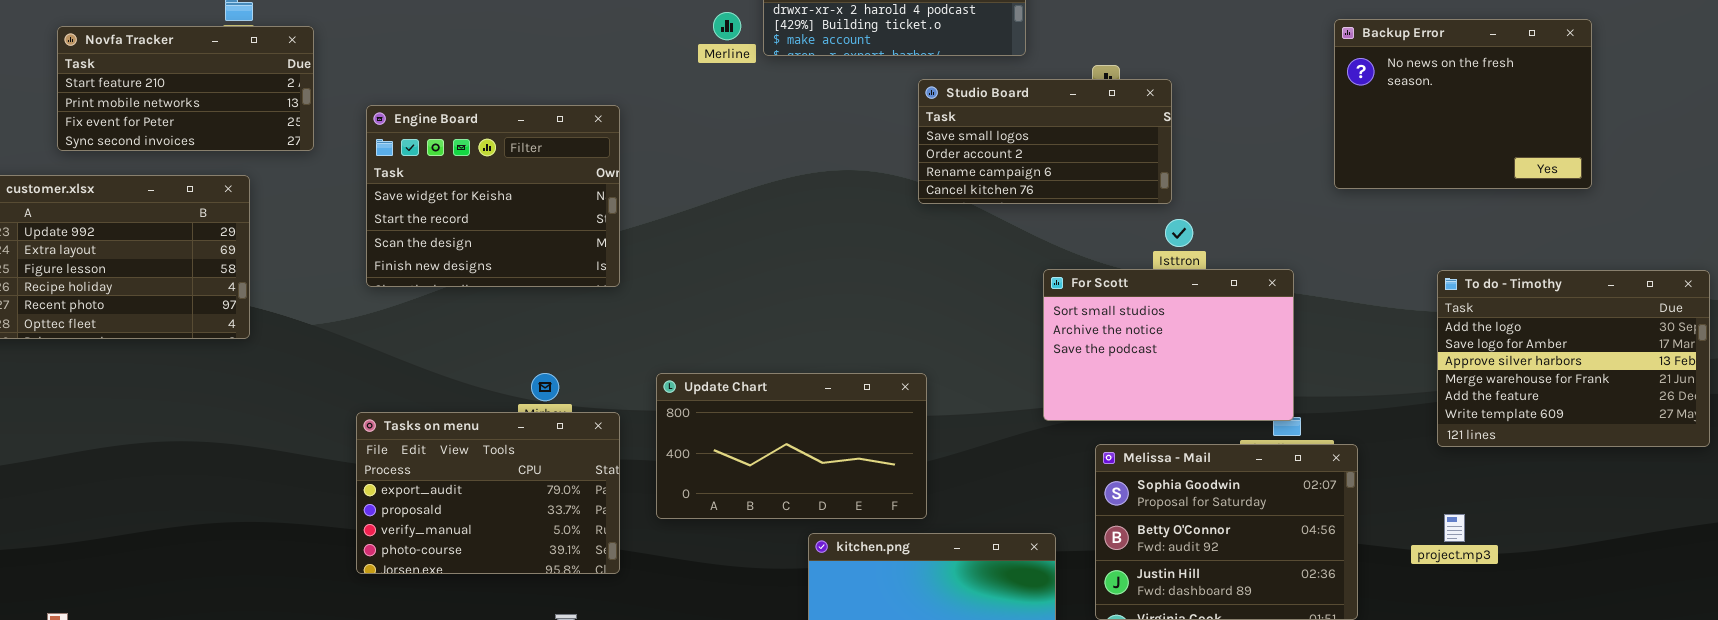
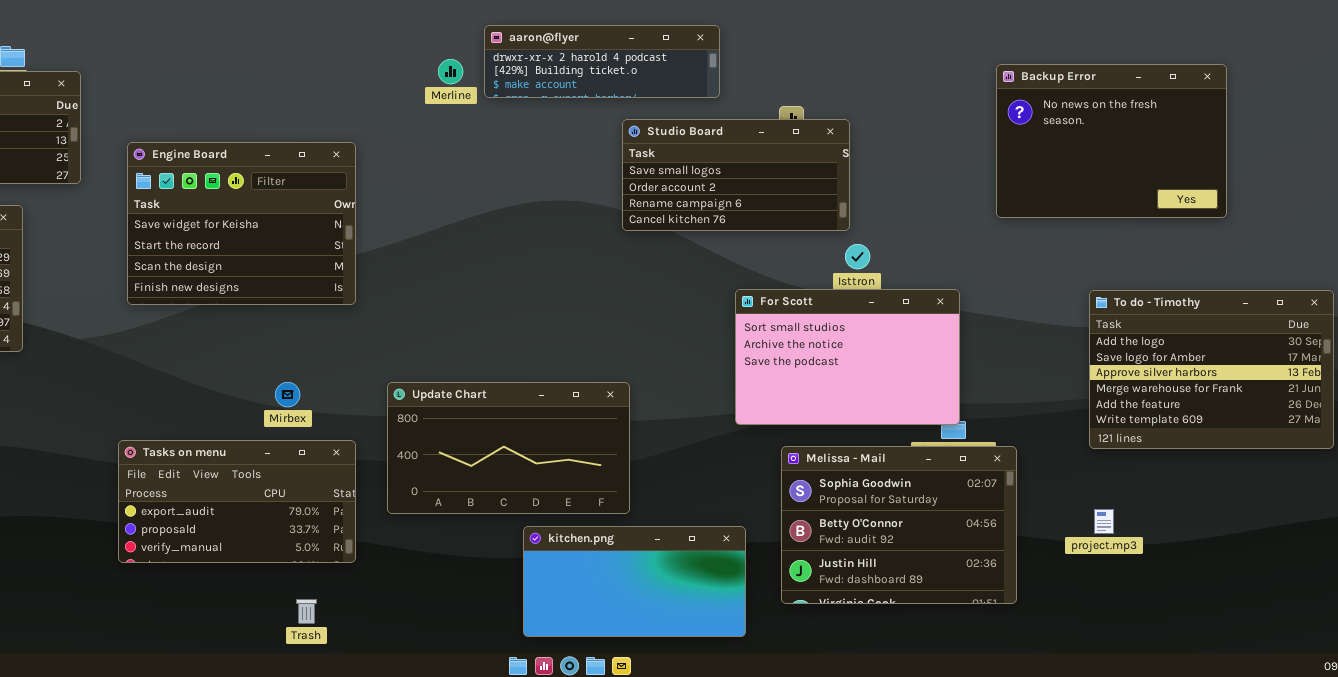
Tasks on menu: [356,412,620,574] -> [118,440,356,563], resized

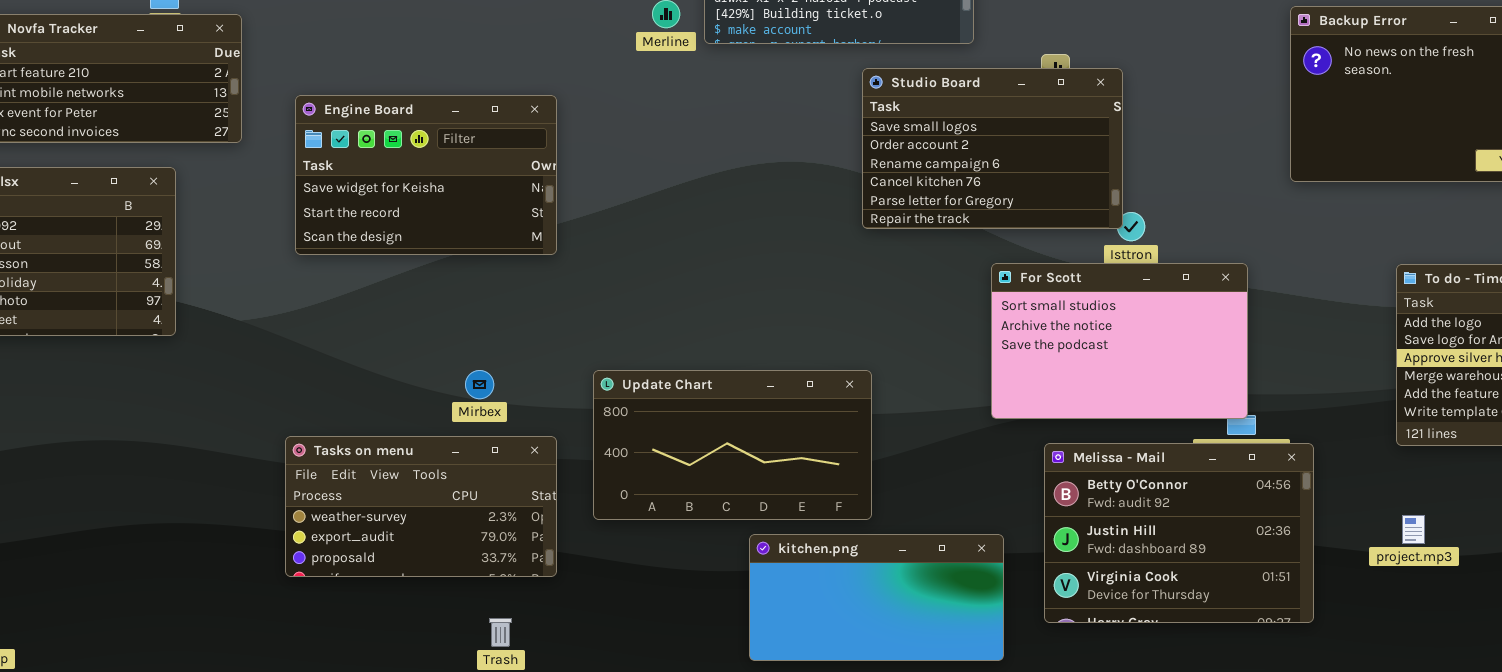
Studio Board: [622,119,850,231] -> [862,68,1123,229], resized
Engine Board: [127,142,356,305] -> [295,95,557,255], resized
Tasks on menu: [118,440,356,563] -> [285,436,557,577], scrolled up 1 row
Melissa - Mail: [781,446,1017,604] -> [1044,443,1314,623], scrolled down 1 row

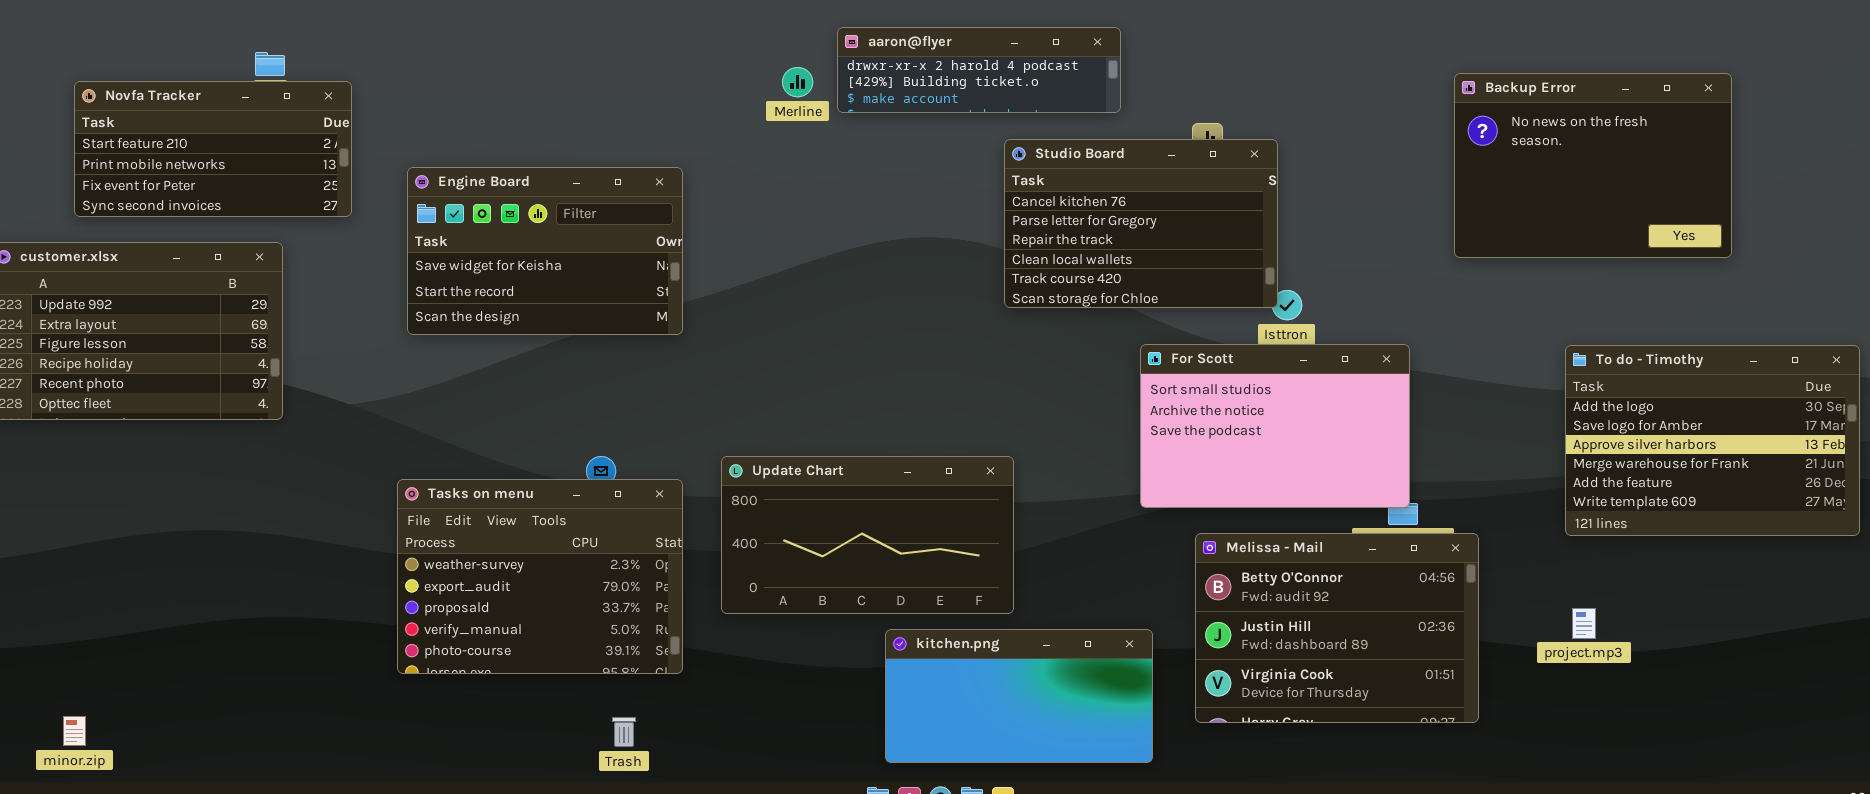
Studio Board: [862,68,1123,229] -> [1004,139,1278,308], scrolled down 3 rows
Tasks on menu: [285,436,557,577] -> [397,479,683,674], resized

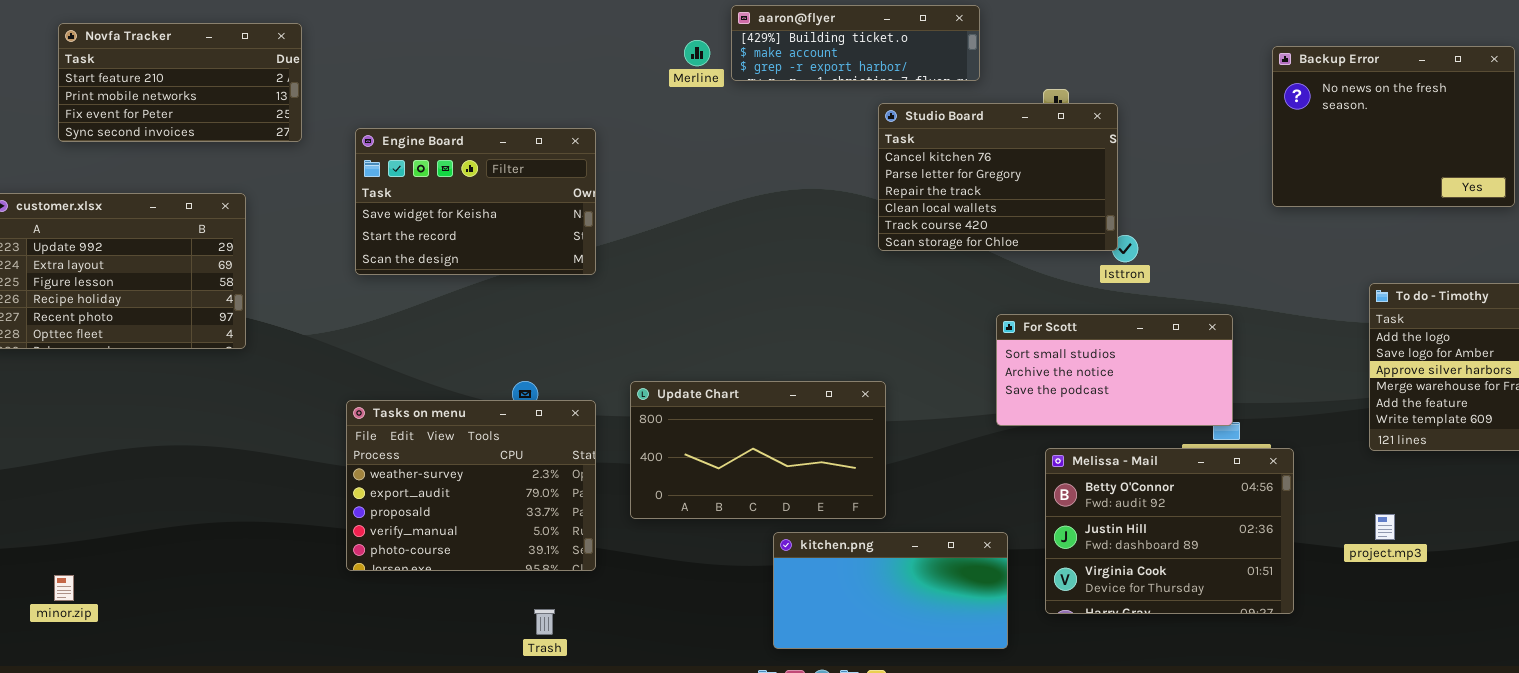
aaron@flyer: [837,27,1121,113] -> [731,5,980,81], scrolled down 1 row
Novfa Tracker: [74,81,352,217] -> [58,23,302,142], moved
For Scott: [1140,344,1410,508] -> [996,314,1233,426], resized
minor.zip: [63,716,86,746] -> [54,575,74,601], moved

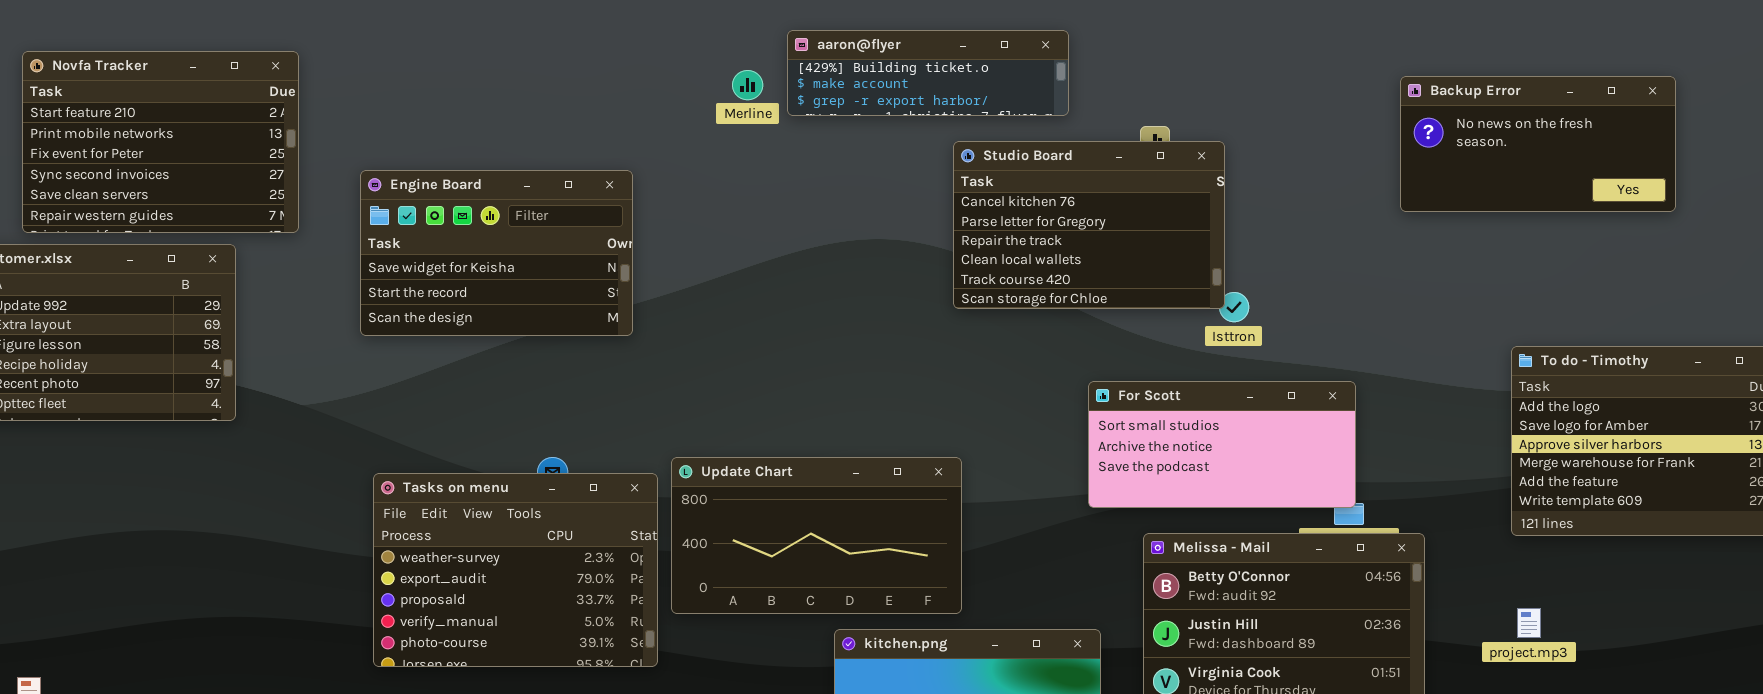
Novfa Tracker: [58,23,302,142] -> [22,51,299,233], resized
Backup Error: [1272,46,1515,207] -> [1400,76,1676,212], resized
Tasks on menu: [346,400,596,571] -> [373,473,658,667], moved

